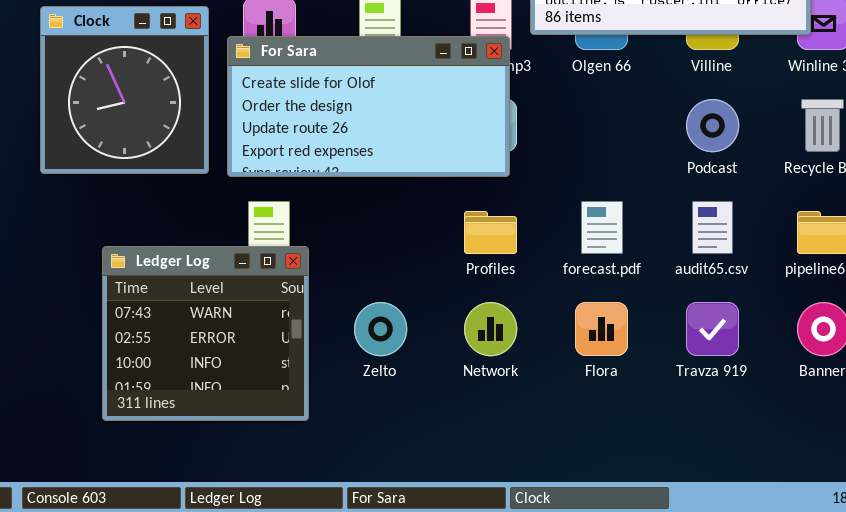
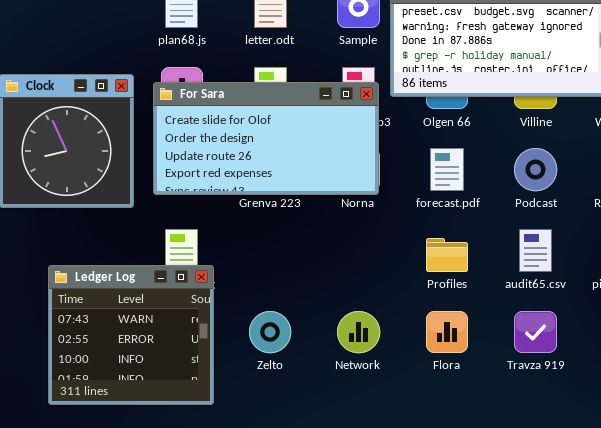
For Sara: [227,36,510,177] -> [153,82,379,195], moved
forecast.pdf: [581,201,623,254] -> [430,148,464,191], moved
Profiles: [464,211,517,254] -> [426,238,468,272], moved

